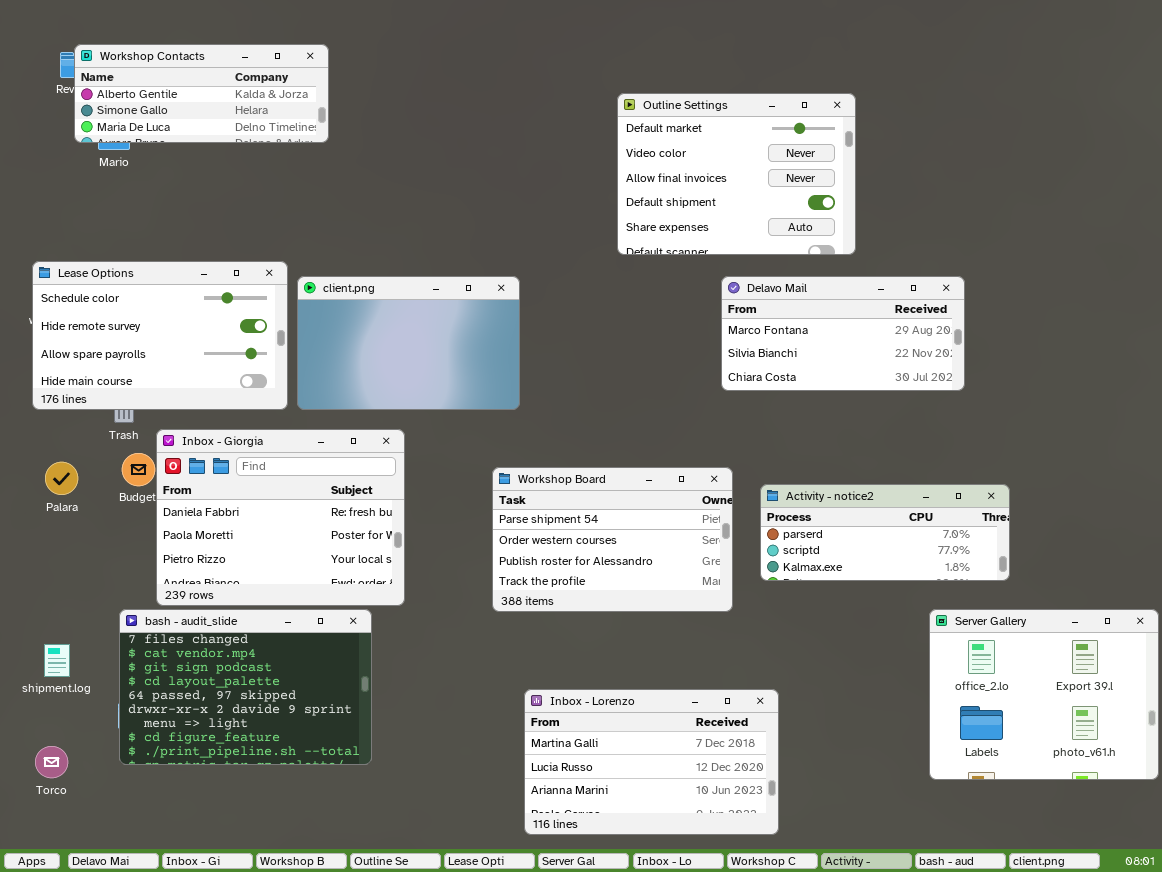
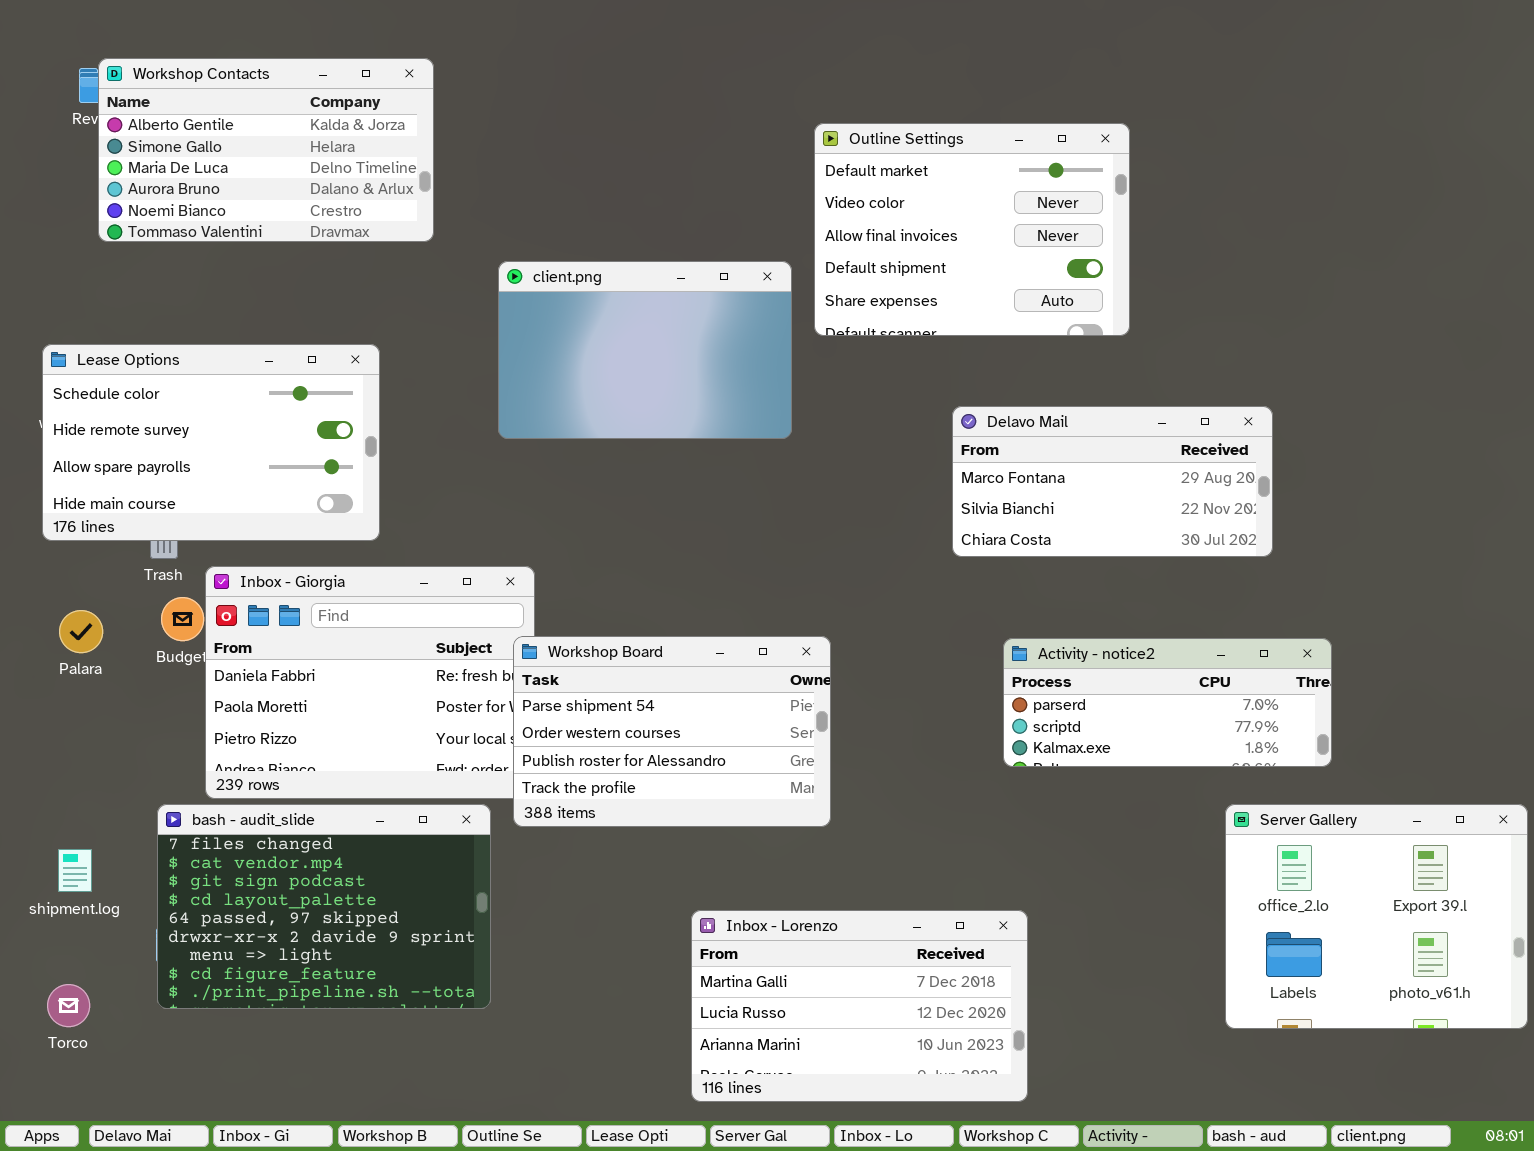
Workshop Contacts: [74,44,329,143] -> [98,58,434,242], resized
client.png: [297,276,520,410] -> [498,261,792,439], moved
Delavo Mail: [721,276,965,391] -> [952,406,1273,557], moved
Workshop Board: [492,467,733,612] -> [513,636,831,827], moved

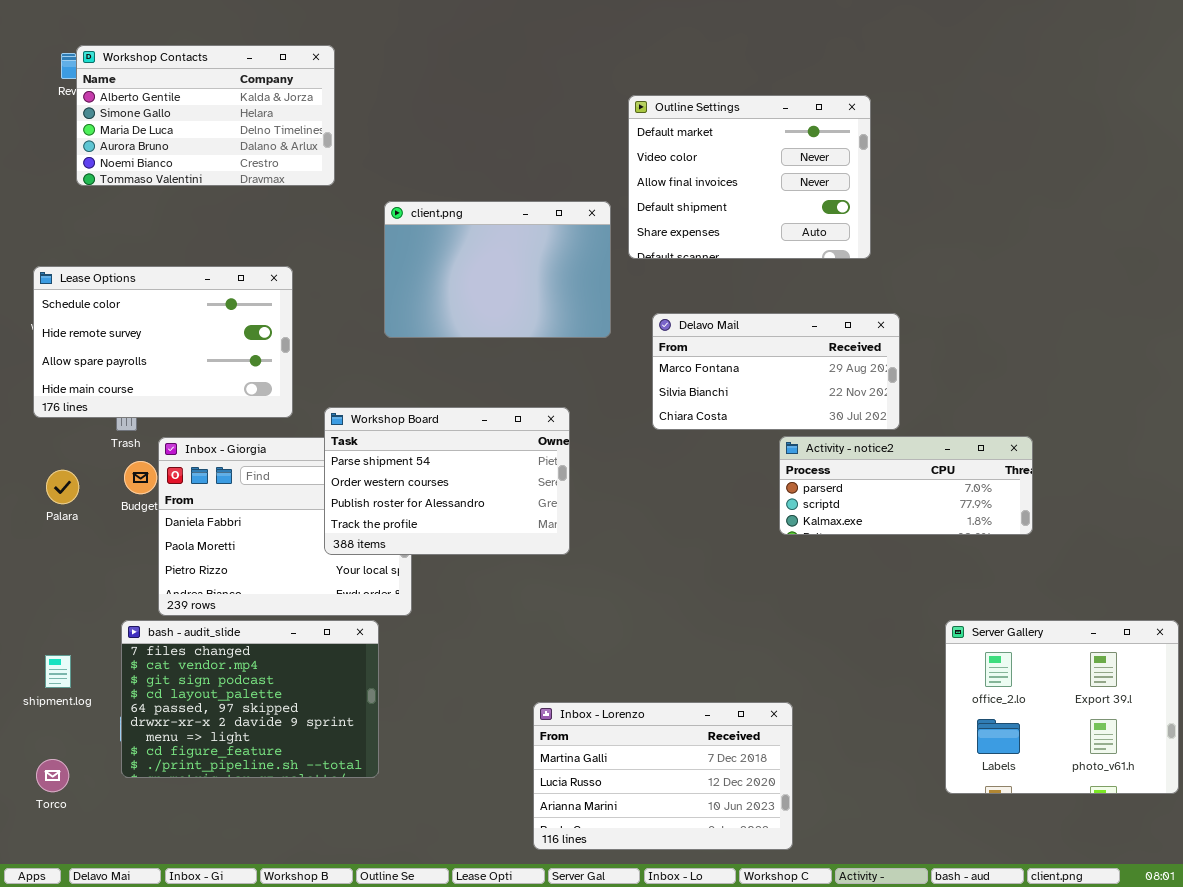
Delavo Mail: [952,406,1273,557] -> [652,313,900,430], moved
Workshop Board: [513,636,831,827] -> [324,407,570,555], moved
Activity - notice2: [1003,638,1332,767] -> [779,436,1033,535], moved

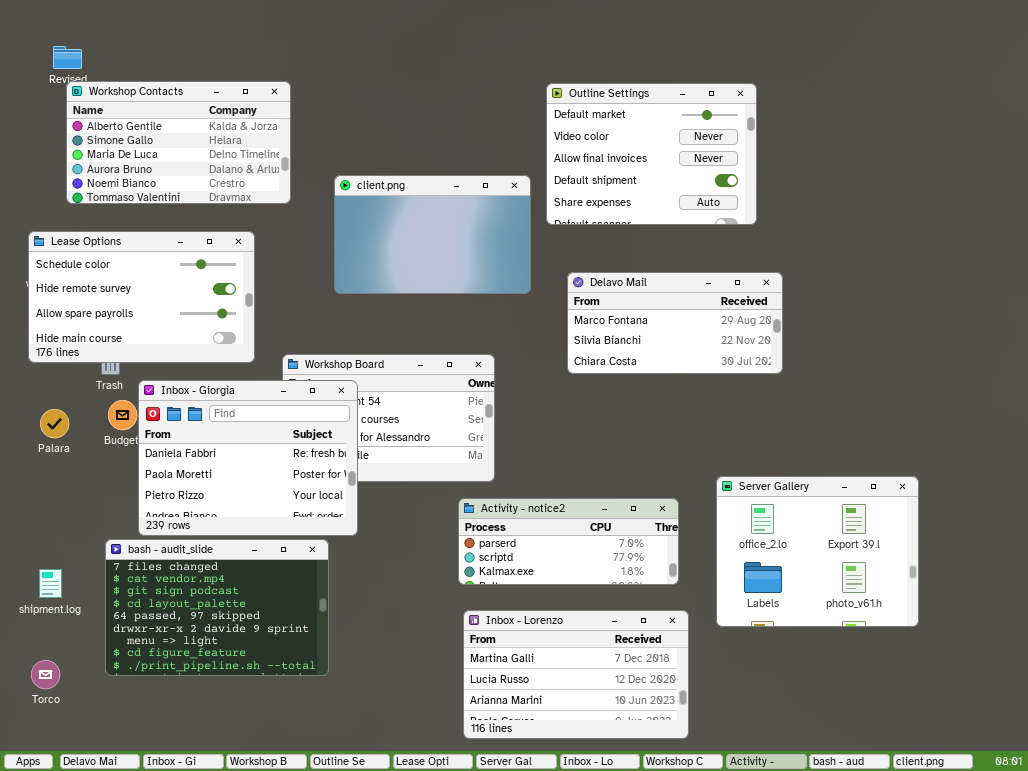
Workshop Contacts: [76,45,335,186] -> [66,81,291,204], moved
Activity - notice2: [779,436,1033,535] -> [458,498,679,585], moved
Inbox - Giorgia: [158,437,412,616] -> [138,380,358,536], raised
Server Gallery: [945,620,1179,794] -> [716,476,919,627], moved

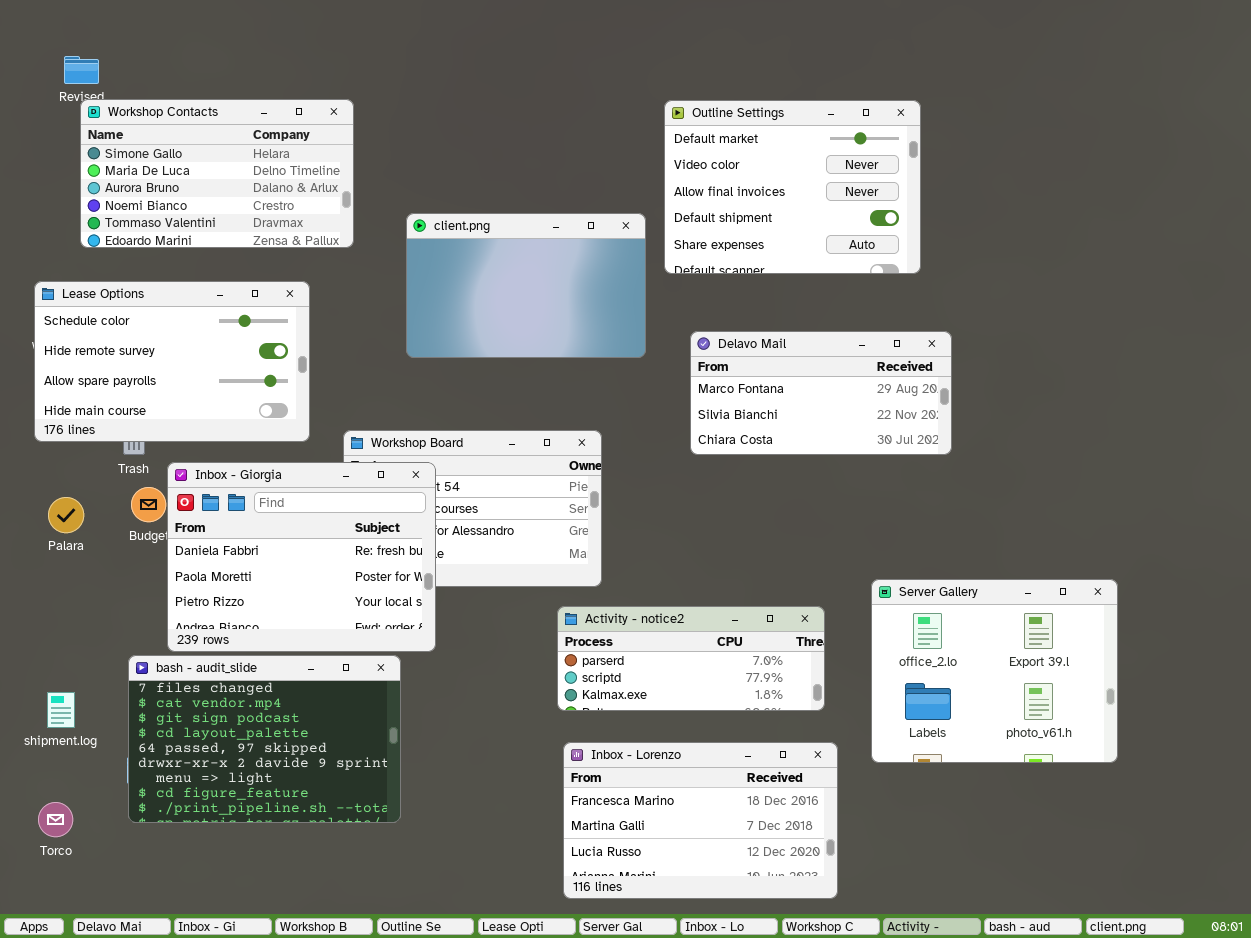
Workshop Contacts: [66,81,291,204] -> [80,99,354,248], scrolled down 1 row
Inbox - Lorenzo: [463,610,689,739] -> [563,742,838,899], scrolled up 1 row

